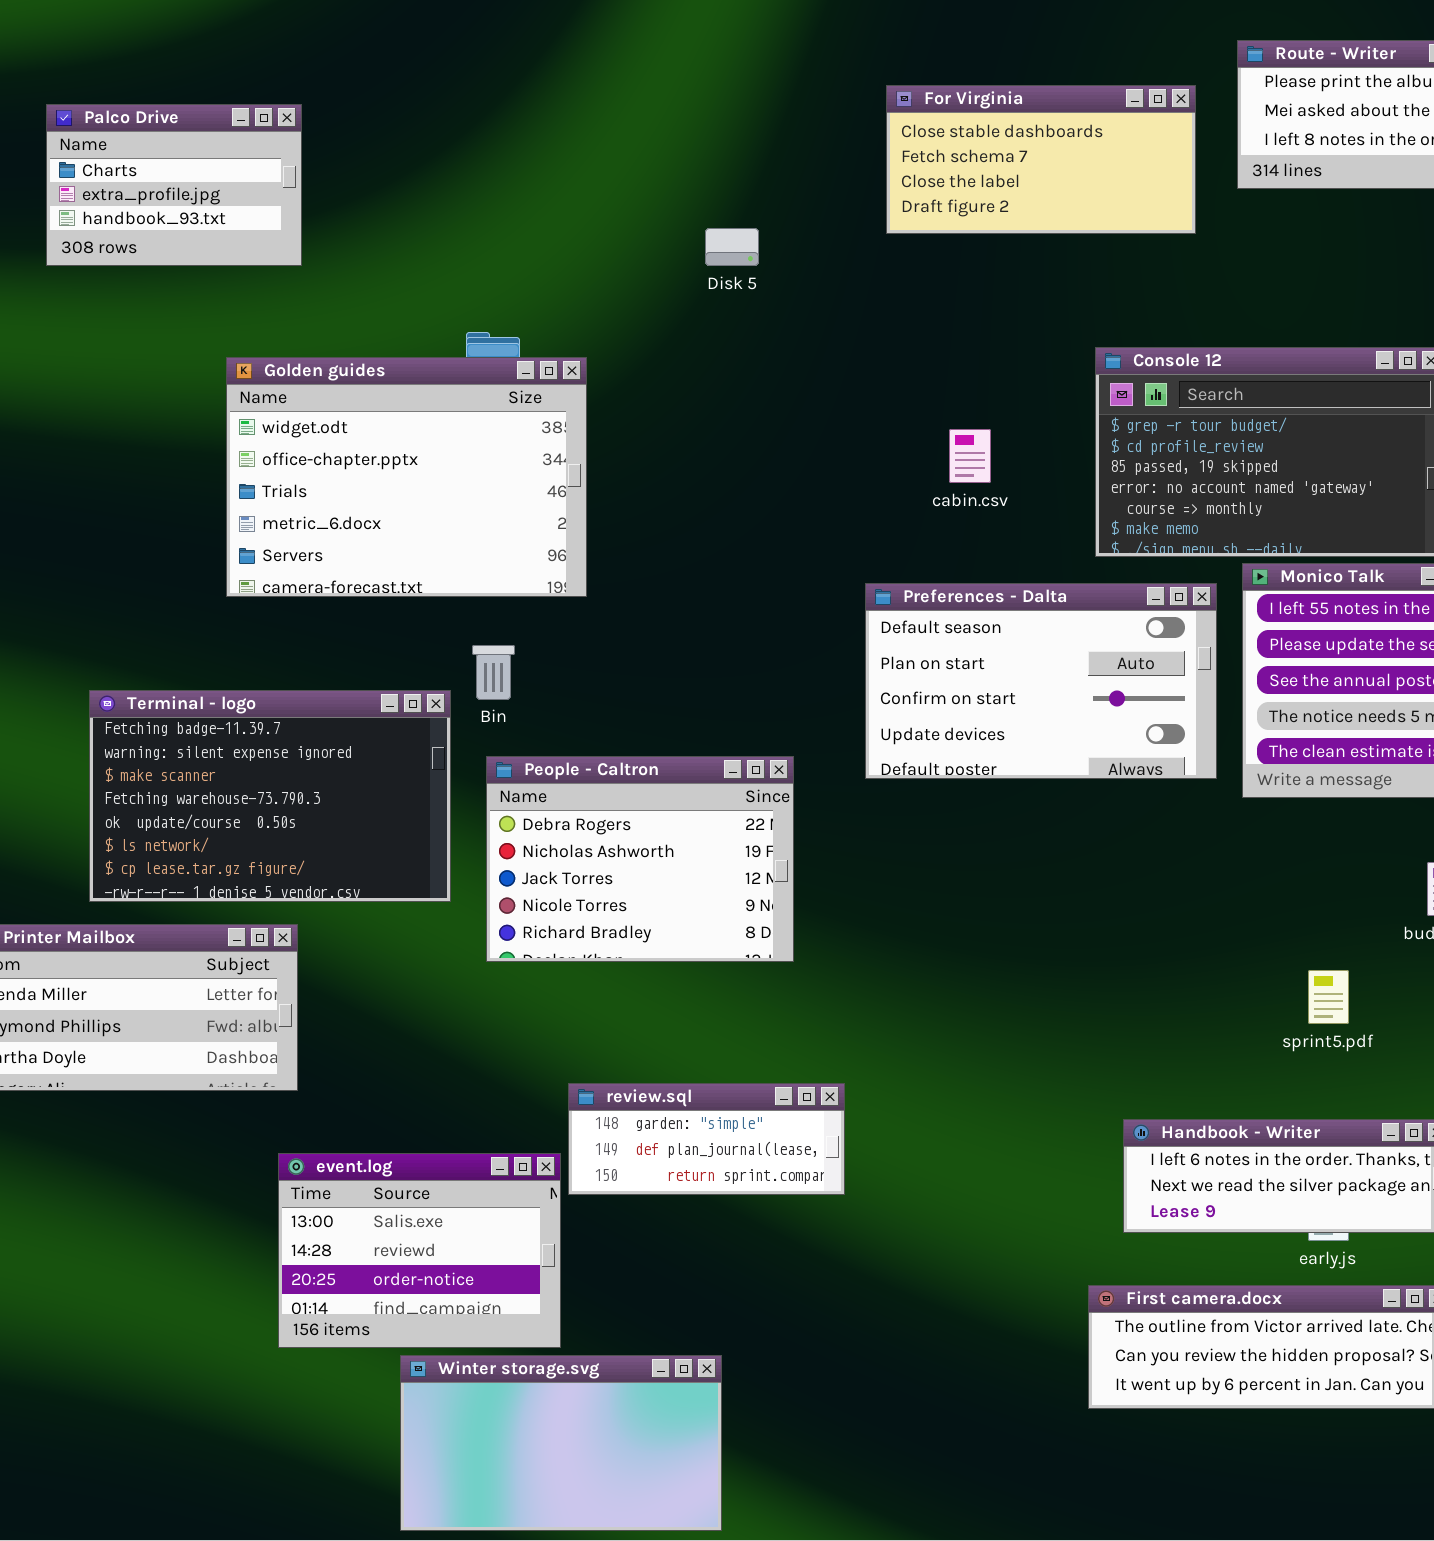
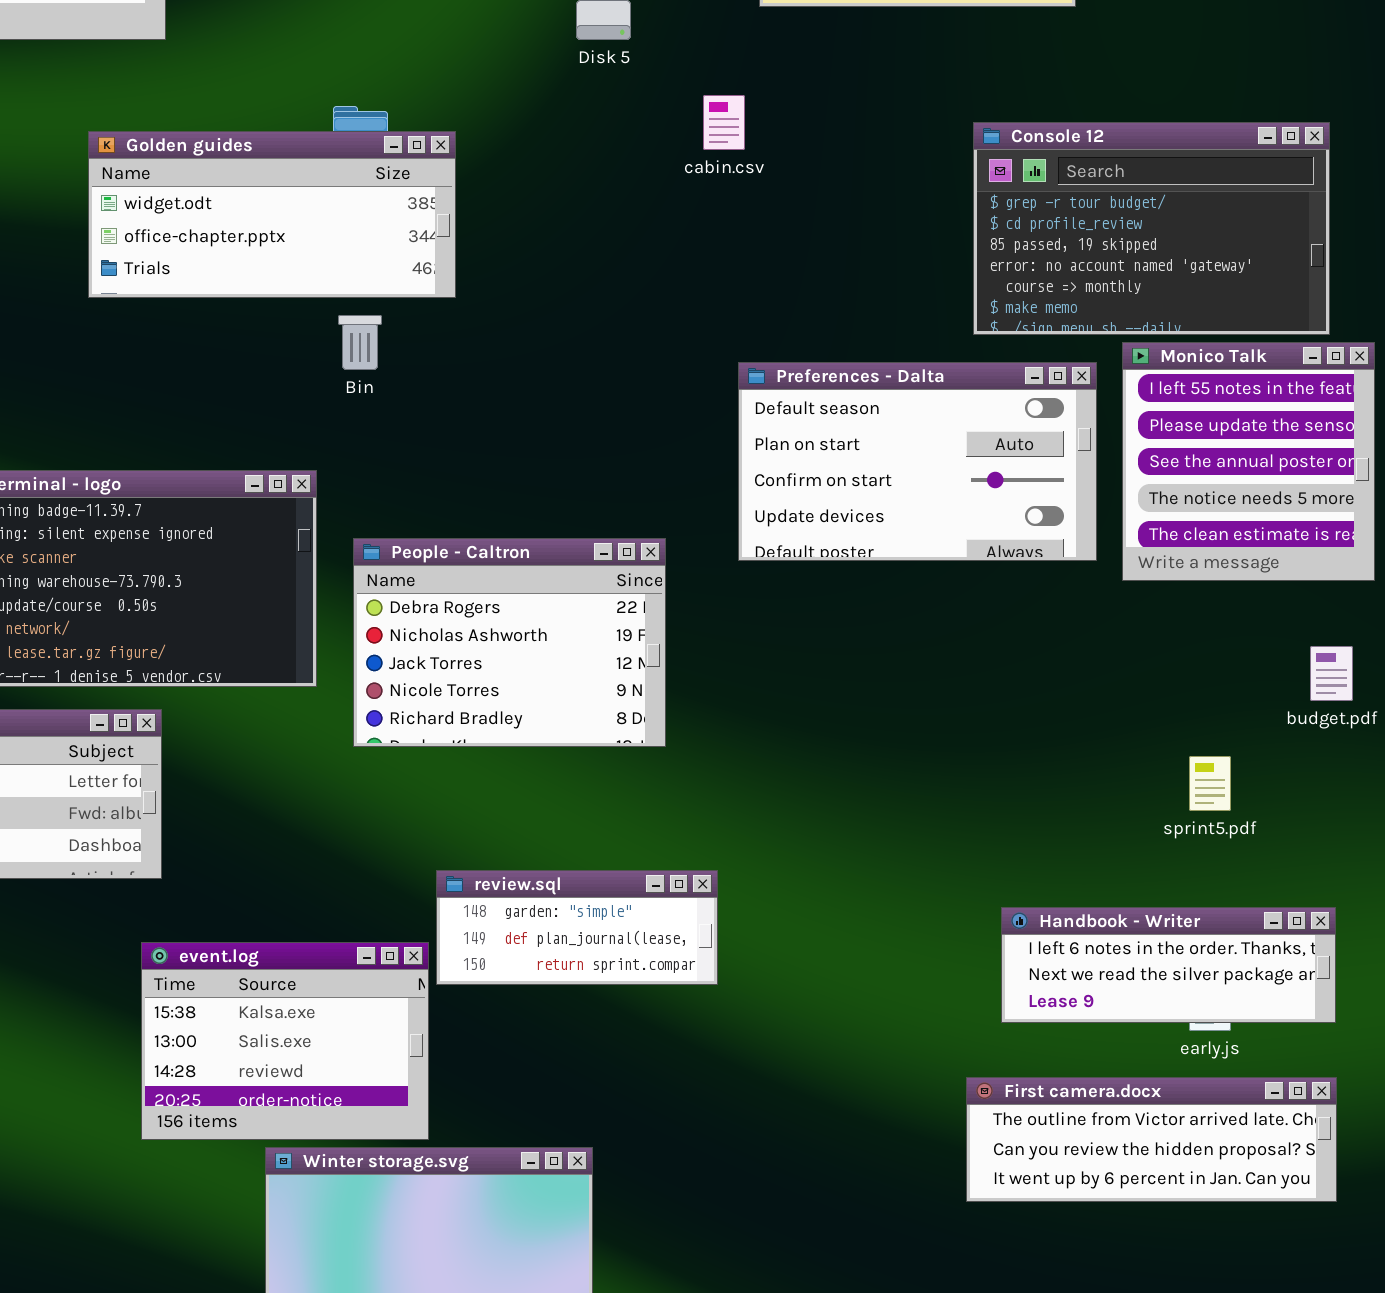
Golden guides: [226,357,587,597] -> [88,131,456,298], resized
cabin.csv: [949,429,991,483] -> [703,95,745,150], moved
Bin: [472,645,515,700] -> [338,315,382,370], moved
event.log: [278,1153,561,1348] -> [141,942,429,1140], scrolled up 1 row

